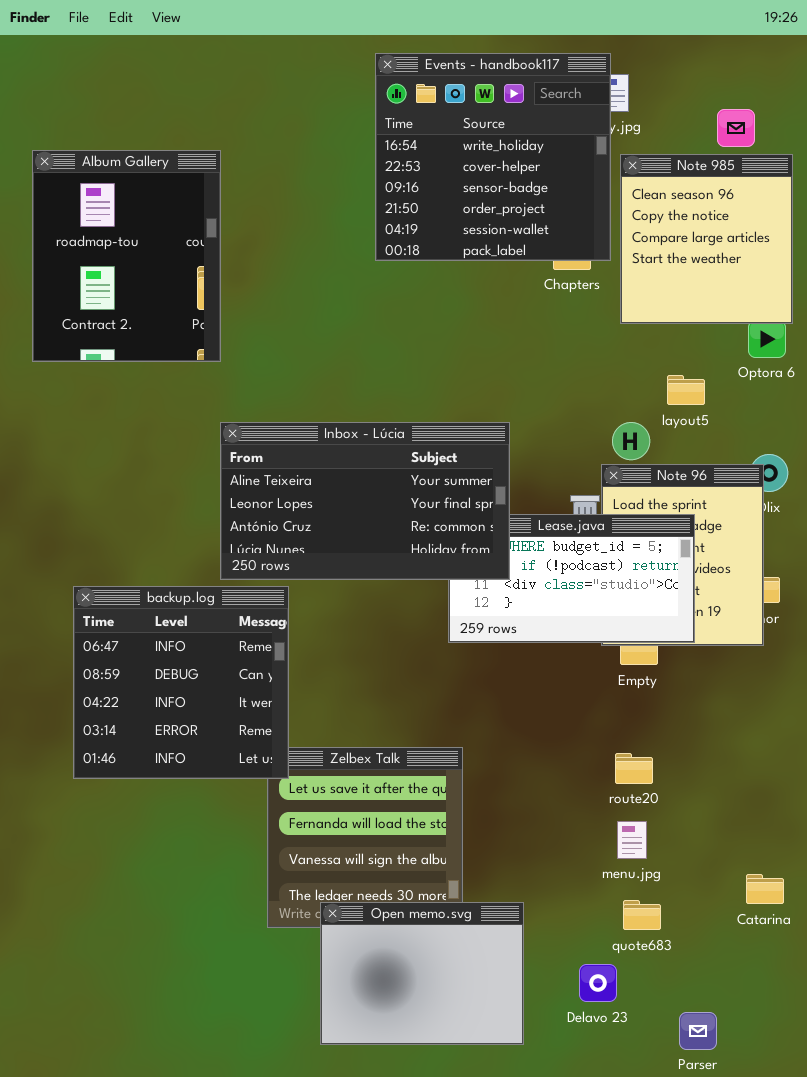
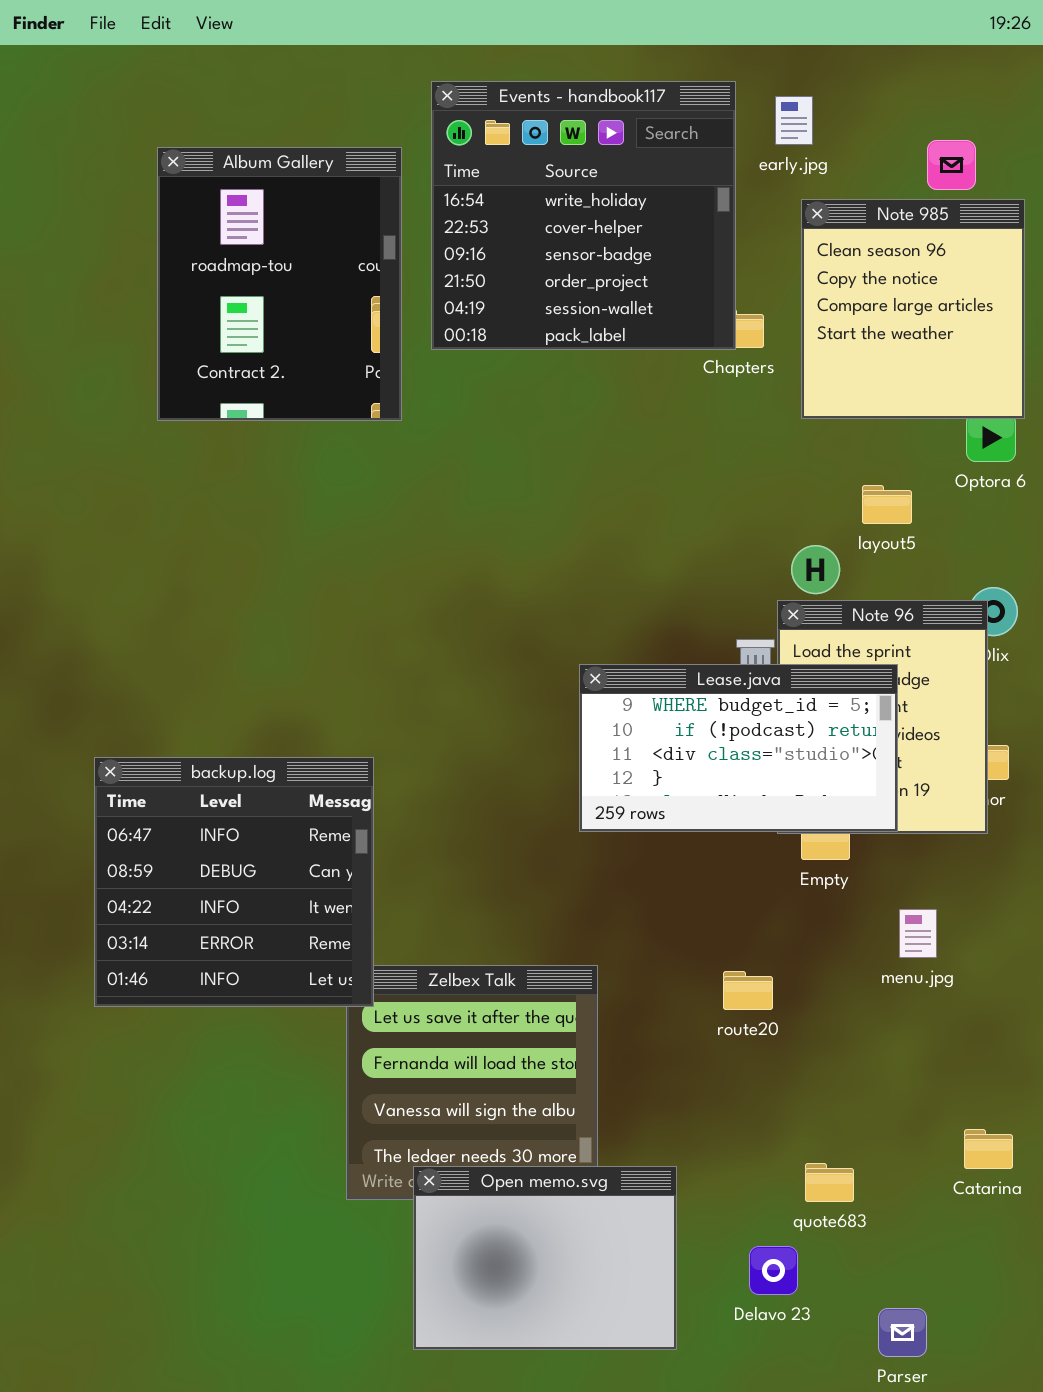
Events - handbook117: [375,53,611,261] -> [431,81,736,350], moved
Album Gallery: [32,150,221,362] -> [157,147,402,421], moved
Inbox - Lúcia: [220,422,510,580] -> none, closed
route20: [615,753,653,784] -> [723,971,773,1010], moved
menu.jpg: [617,821,647,859] -> [899,909,937,958], moved

